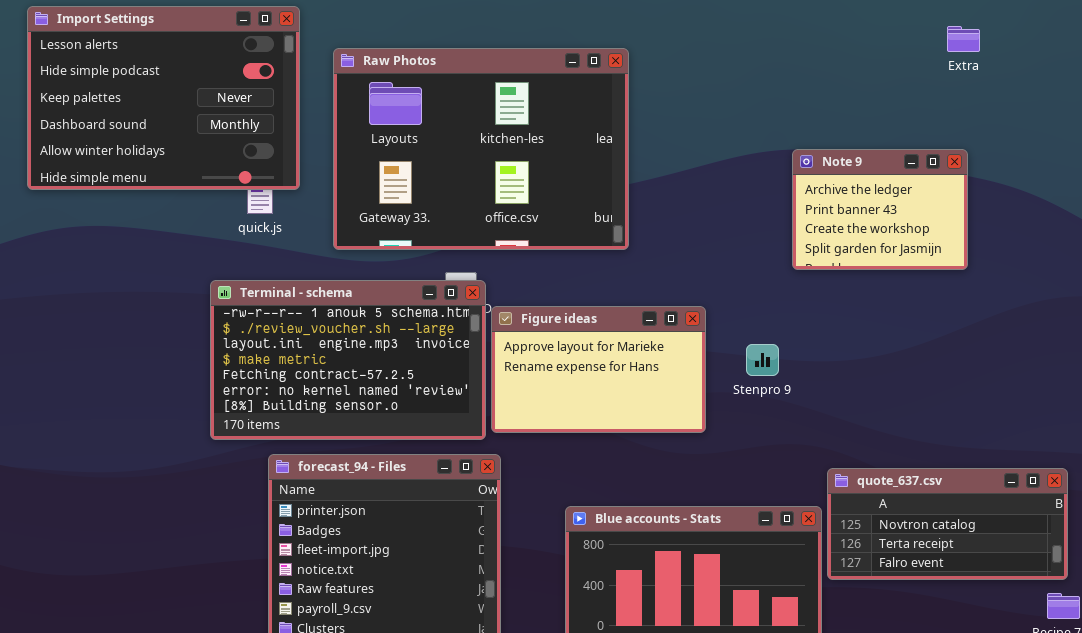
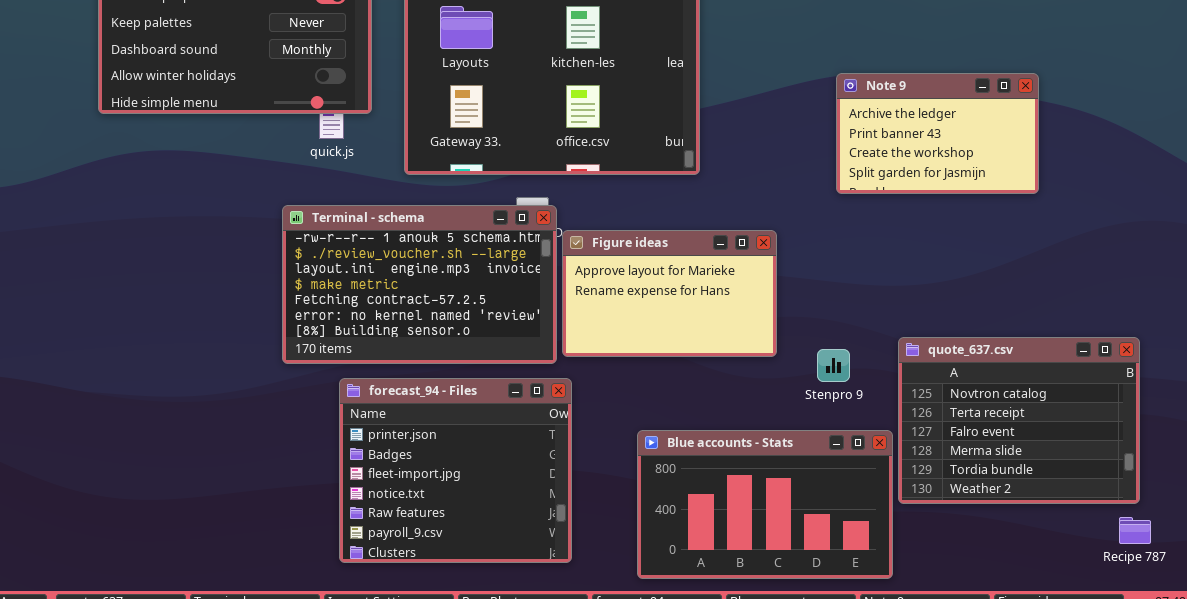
Note 9: [792,149,968,270] -> [836,73,1039,194], resized
Stenpro 9: [746,344,779,376] -> [817,349,850,382], moved
quote_637.csv: [827,468,1068,580] -> [898,337,1140,504], resized

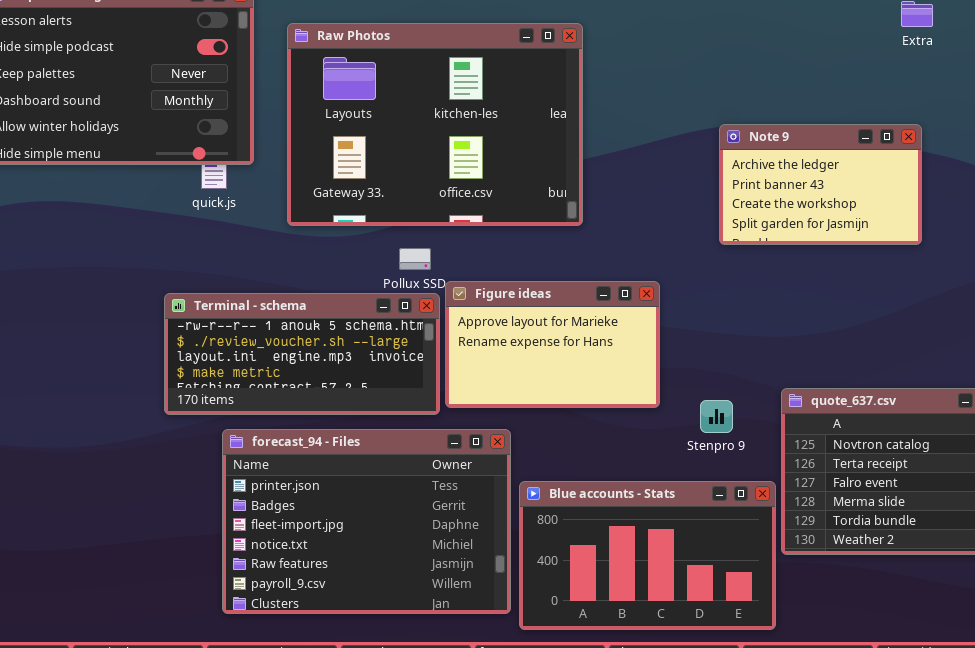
Terminal - schema: [282,205,557,364] -> [164,293,440,415], resized
forecast_94 - Files: [339,378,572,563] -> [222,429,511,614], resized

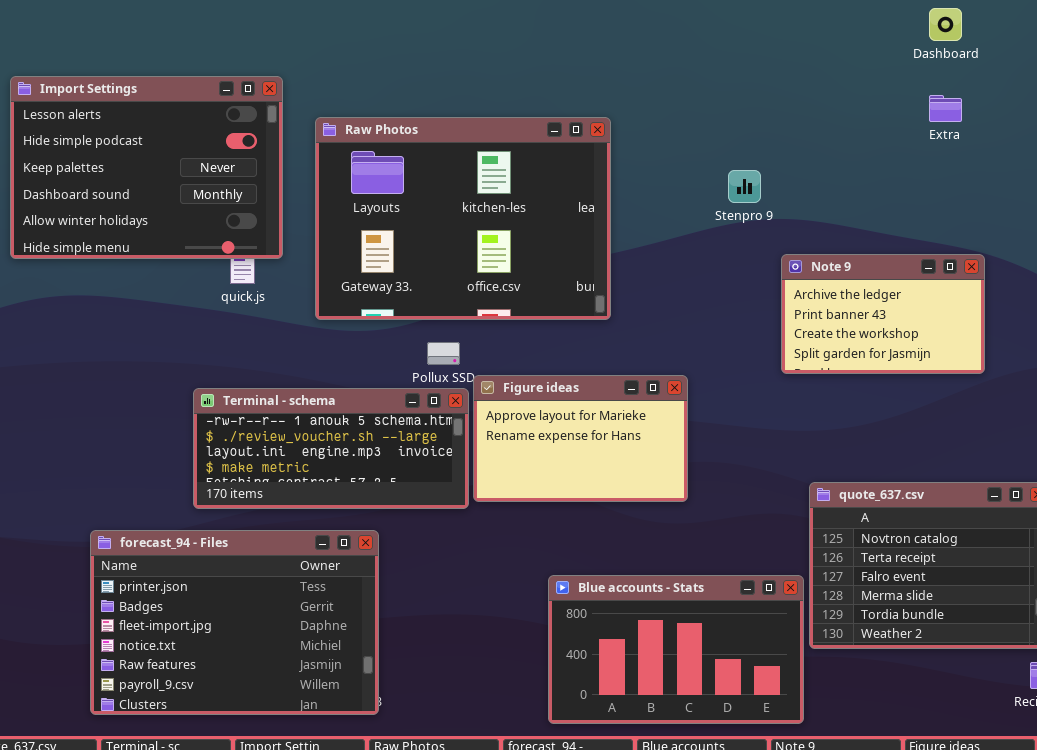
Note 9: [719,124,922,245] -> [781,254,985,374], moved
Stenpro 9: [700,400,733,433] -> [728,170,761,203], moved
forecast_94 - Files: [222,429,511,614] -> [90,530,379,715], moved

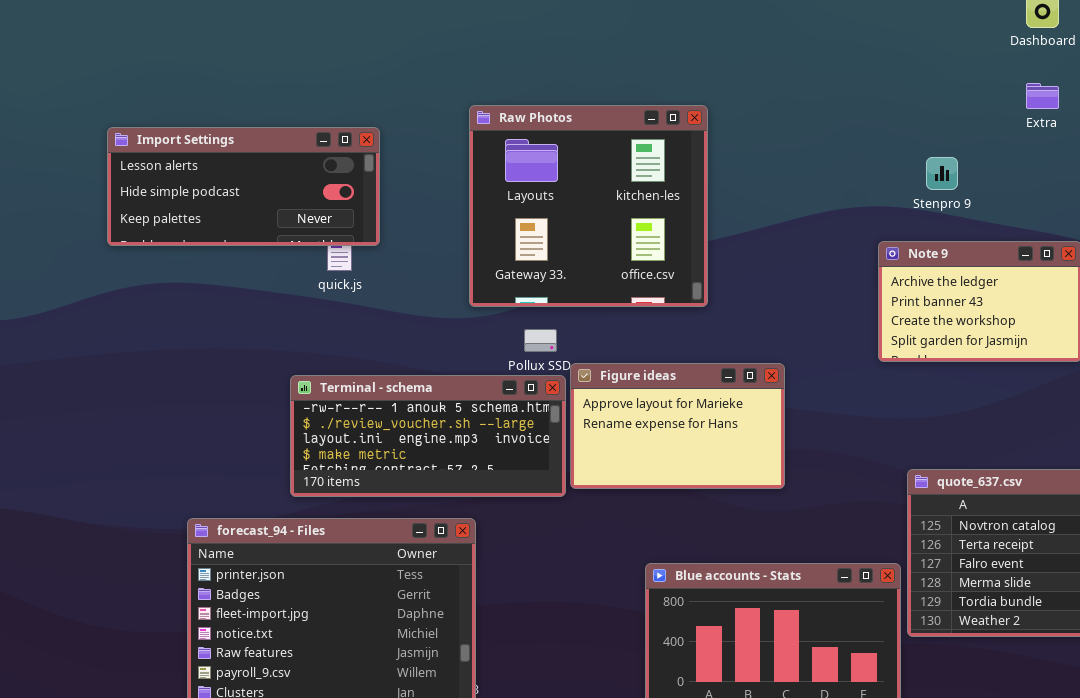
Import Settings: [10,76,283,259] -> [107,127,380,246], resized
Raw Photos: [315,117,611,320] -> [469,105,708,307], resized
Stenpro 9: [728,170,761,203] -> [926,157,958,190], moved

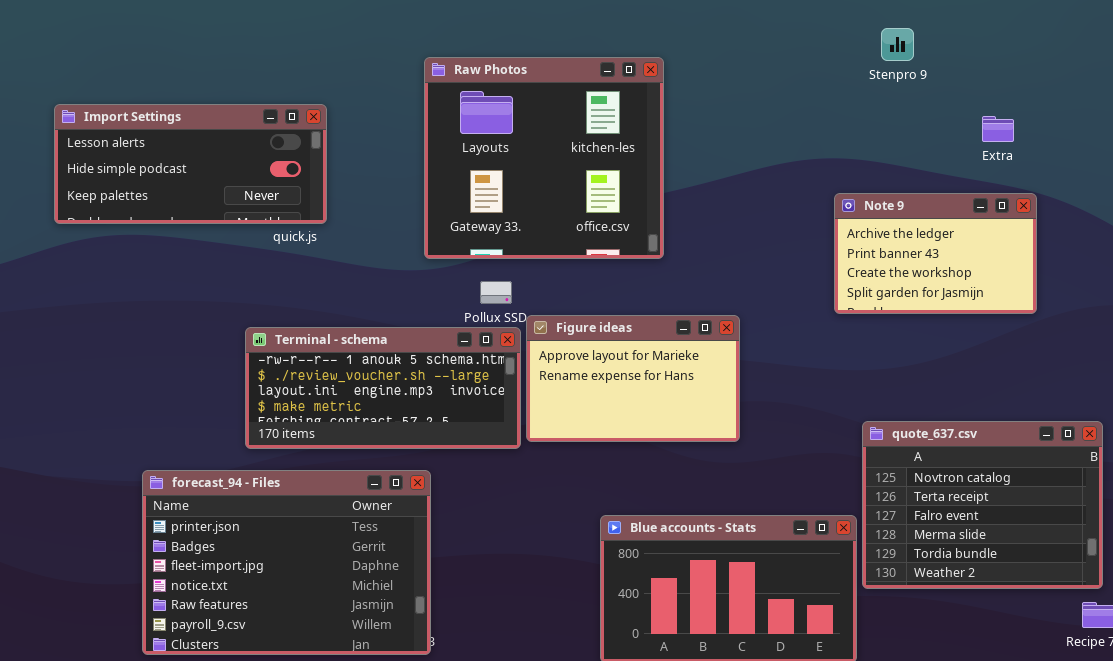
Extra: [1026,83,1059,109] -> [982,116,1014,142], moved
Import Settings: [107,127,380,246] -> [54,104,327,224], moved
Stenpro 9: [926,157,958,190] -> [881,28,914,61], moved

